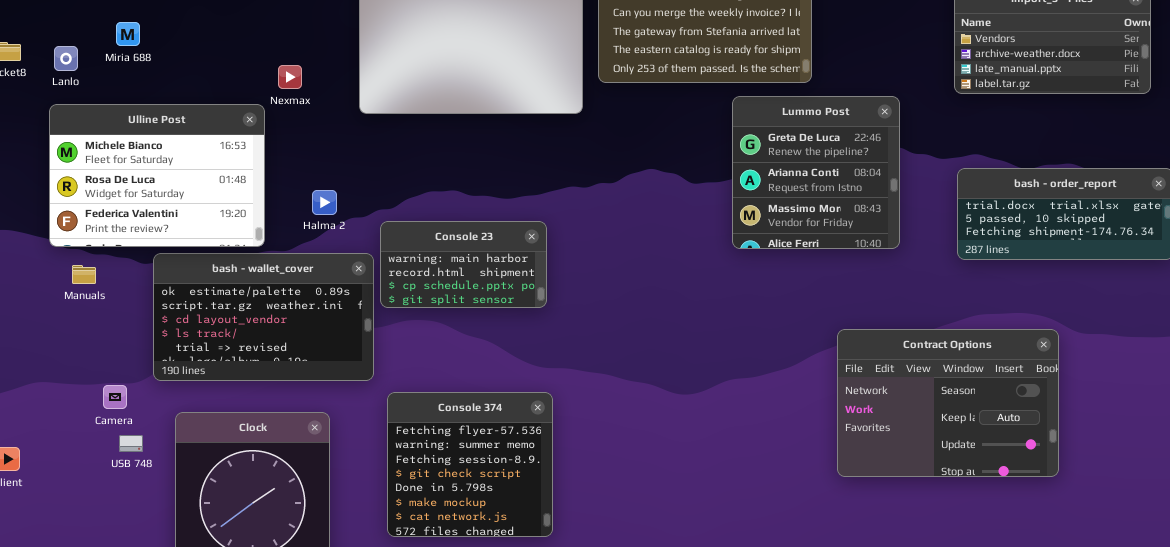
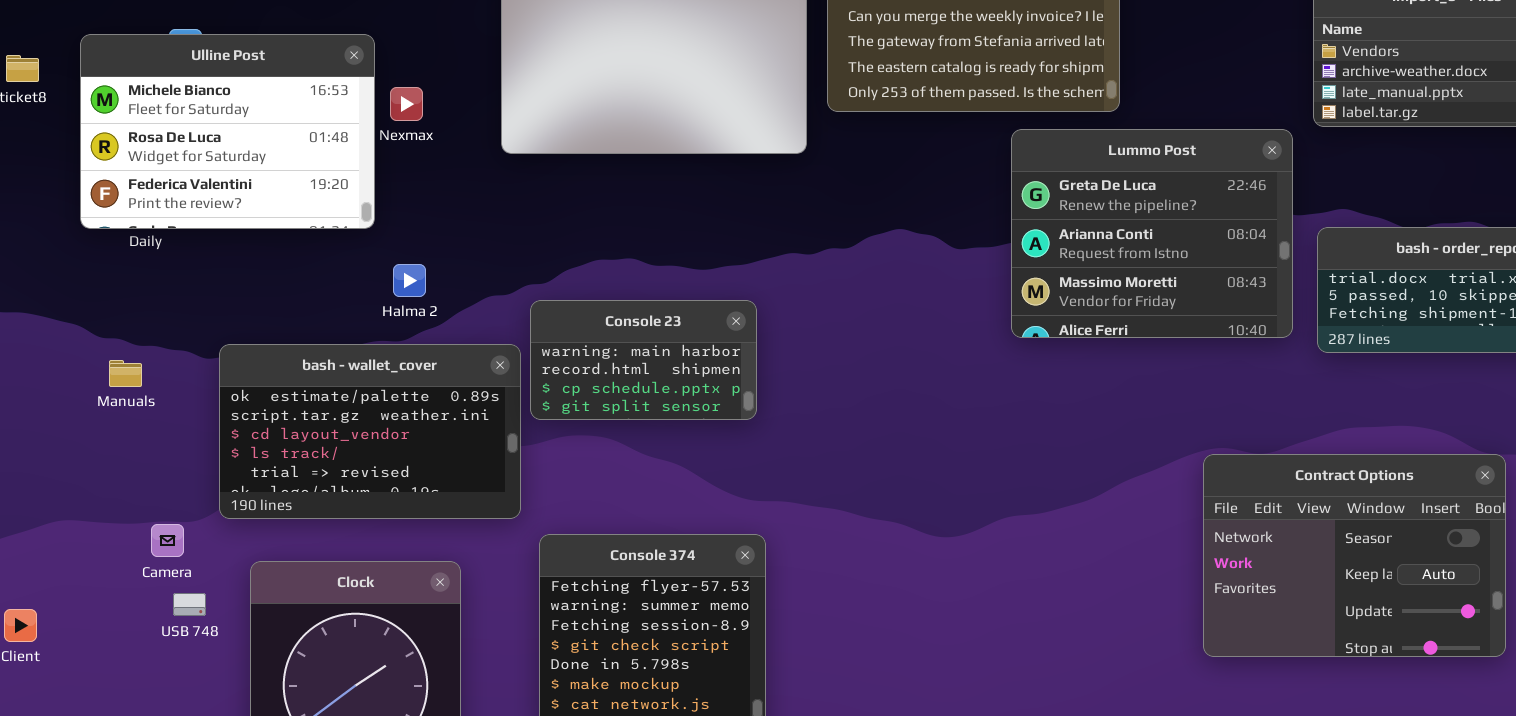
Lummo Post: [732,96,900,249] -> [1011,129,1293,338], resized
Ulline Post: [49,104,265,247] -> [80,34,375,229], moved
Halma 2: [312,190,337,215] -> [393,264,426,297], moved
Contract Options: [837,329,1059,477] -> [1203,454,1506,657], moved

